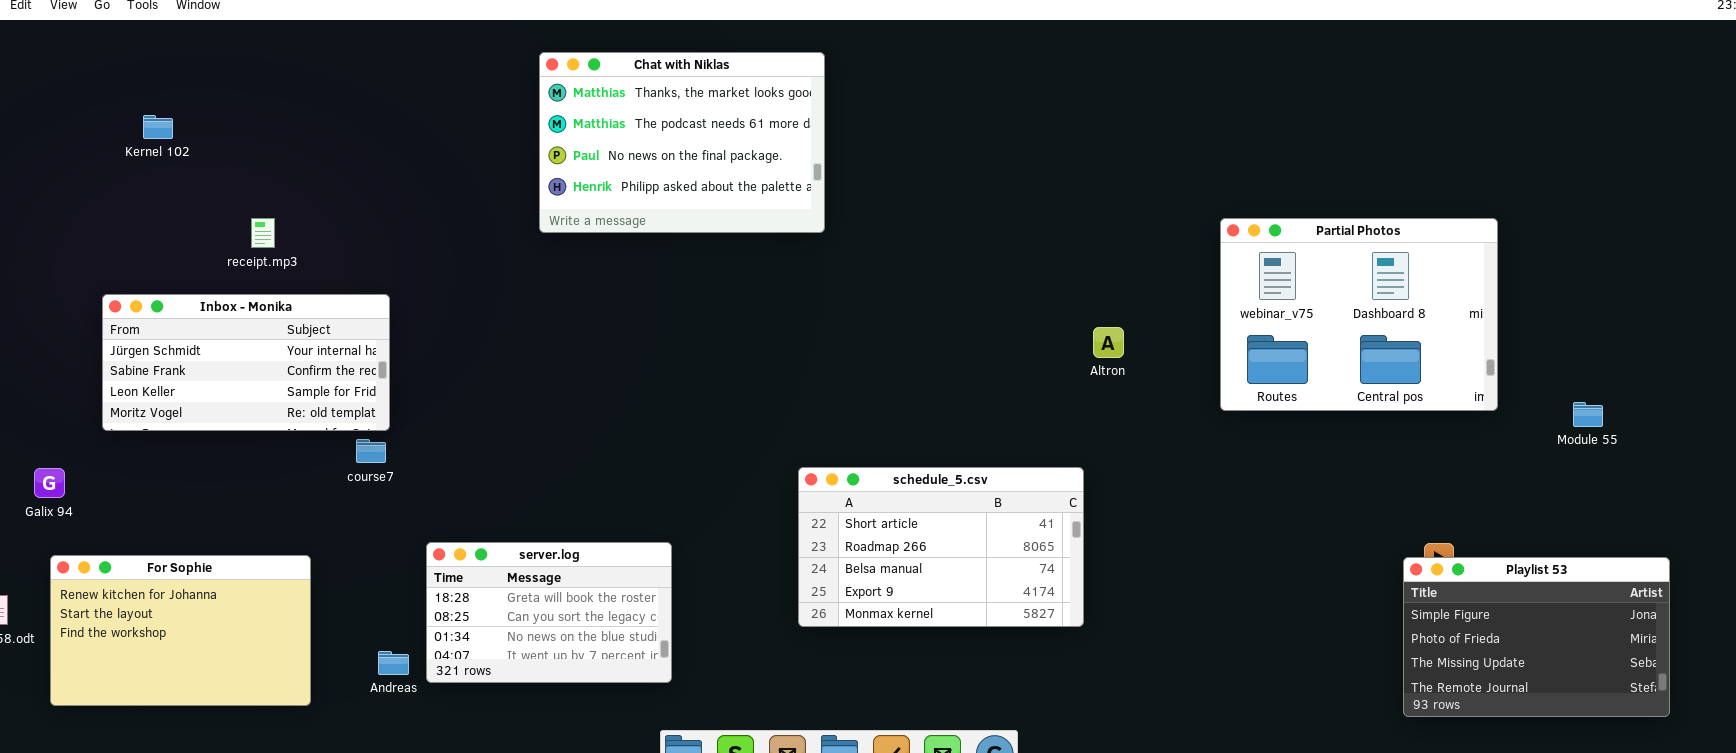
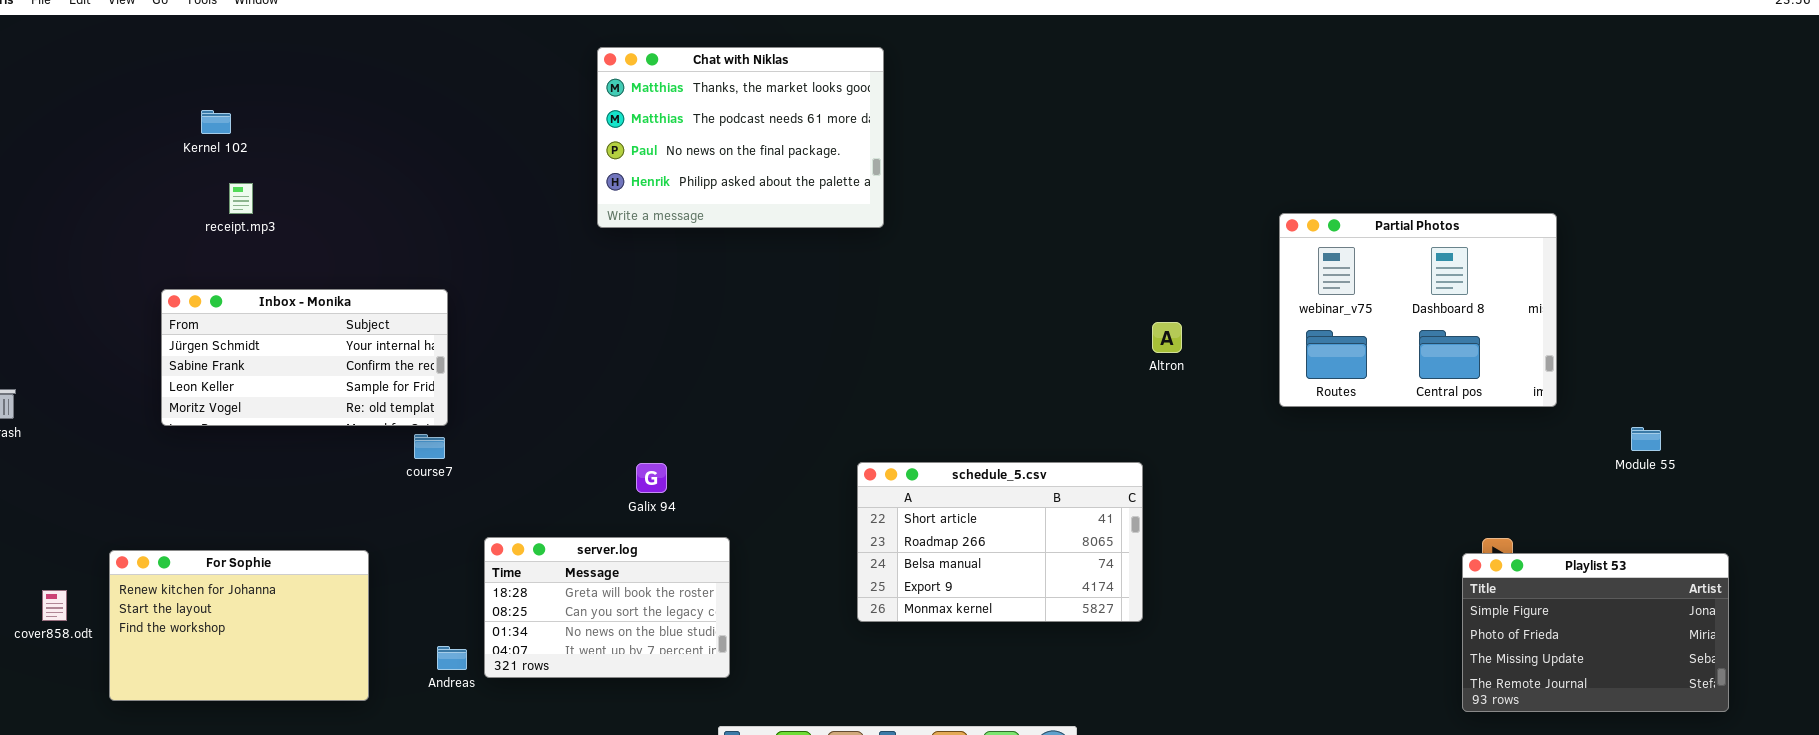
receipt.mp3: [251,218,275,248] -> [229,183,253,214], moved
Module 55: [1573,402,1603,427] -> [1631,427,1661,451], moved
Galix 94: [34,468,65,498] -> [636,463,667,493], moved

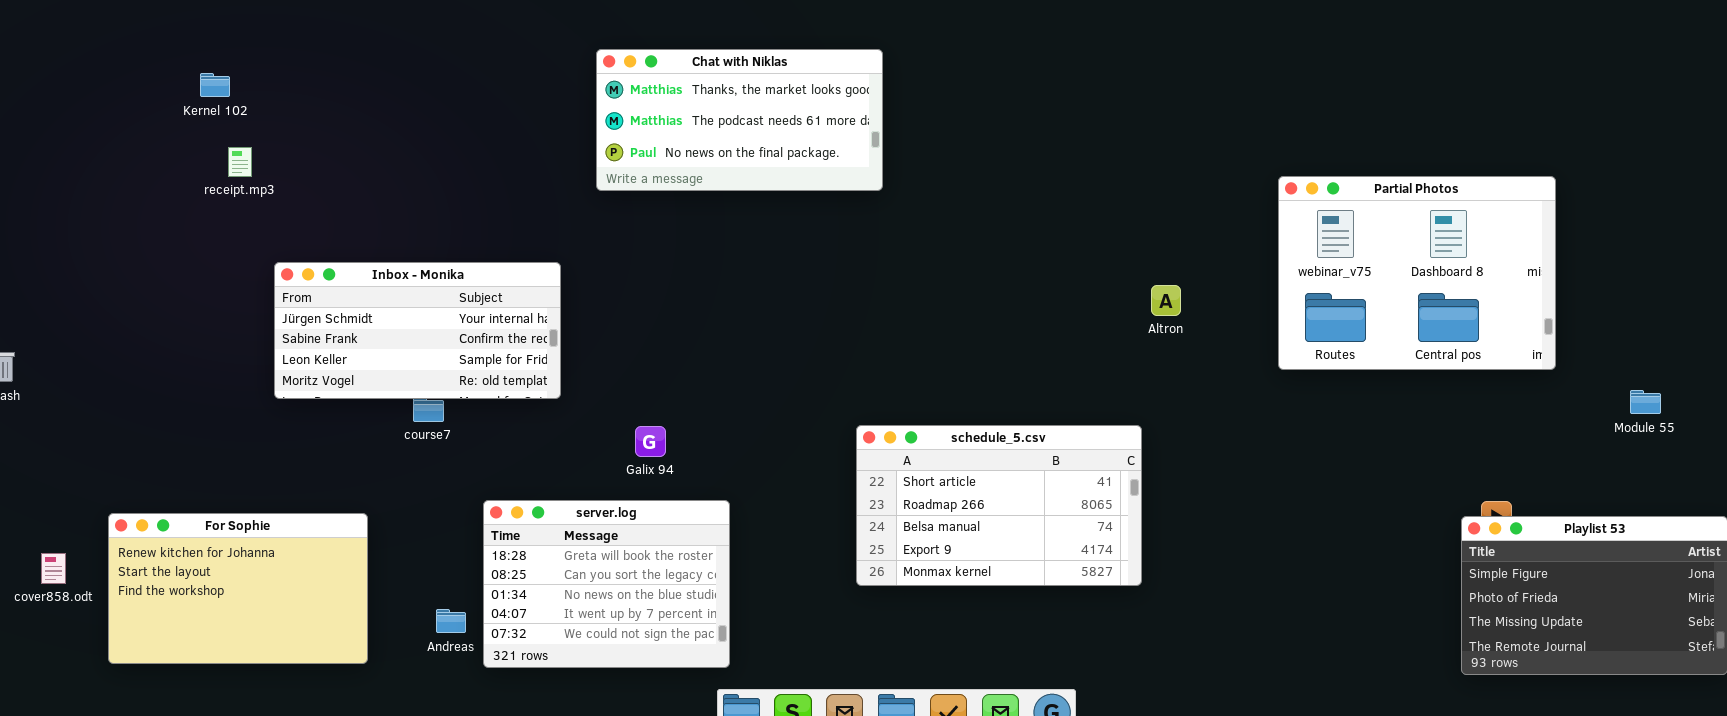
Chat with Niklas: [597,47,884,228] -> [596,49,883,191], resized
Inbox - Monika: [161,289,448,426] -> [274,262,561,399], moved
server.log: [484,537,730,678] -> [483,500,730,668], resized

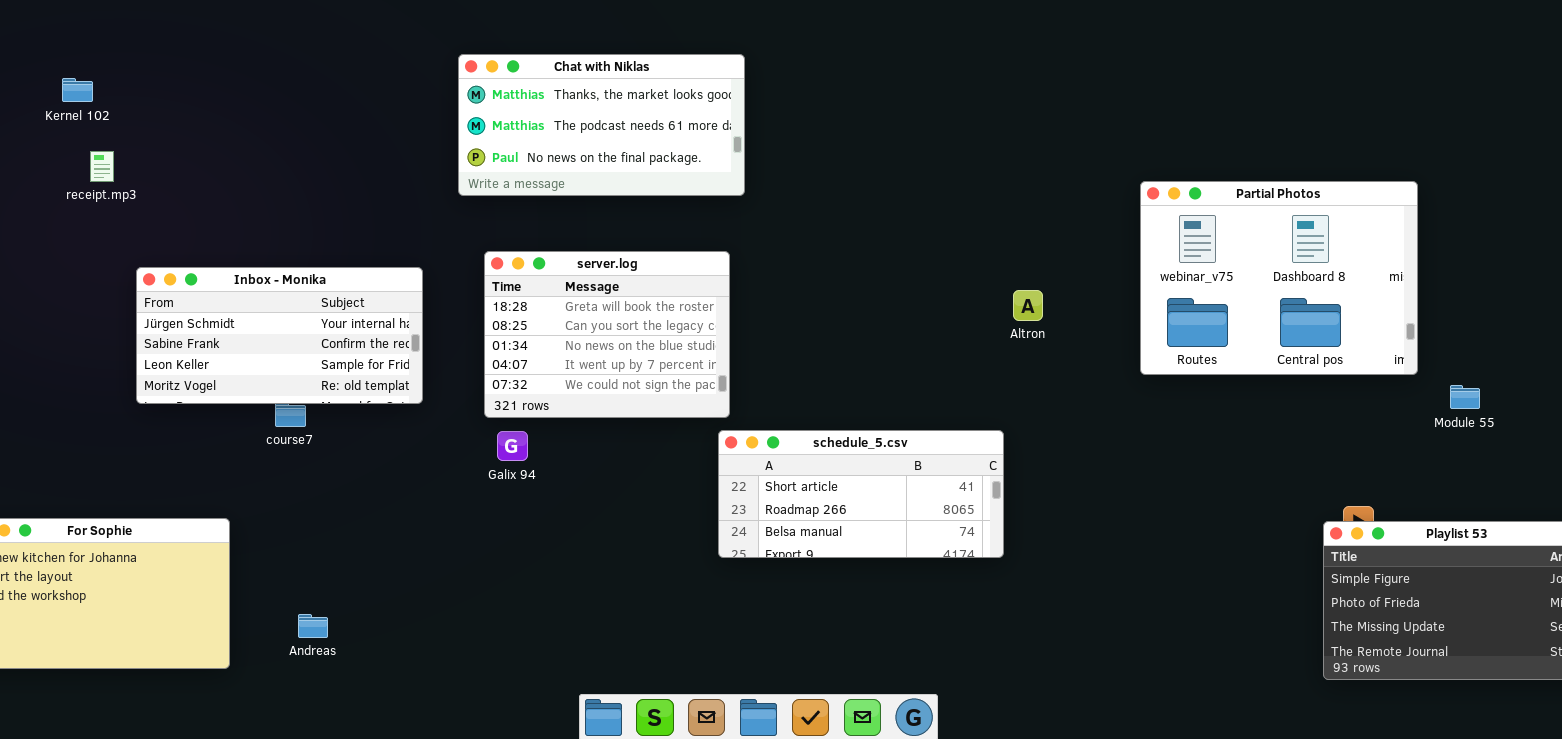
Module 55: [1630,390,1661,414] -> [1450,385,1480,409], moved
schedule_5.csv: [856,425,1142,586] -> [718,430,1004,558], resized
server.log: [483,500,730,668] -> [484,251,730,418], moved

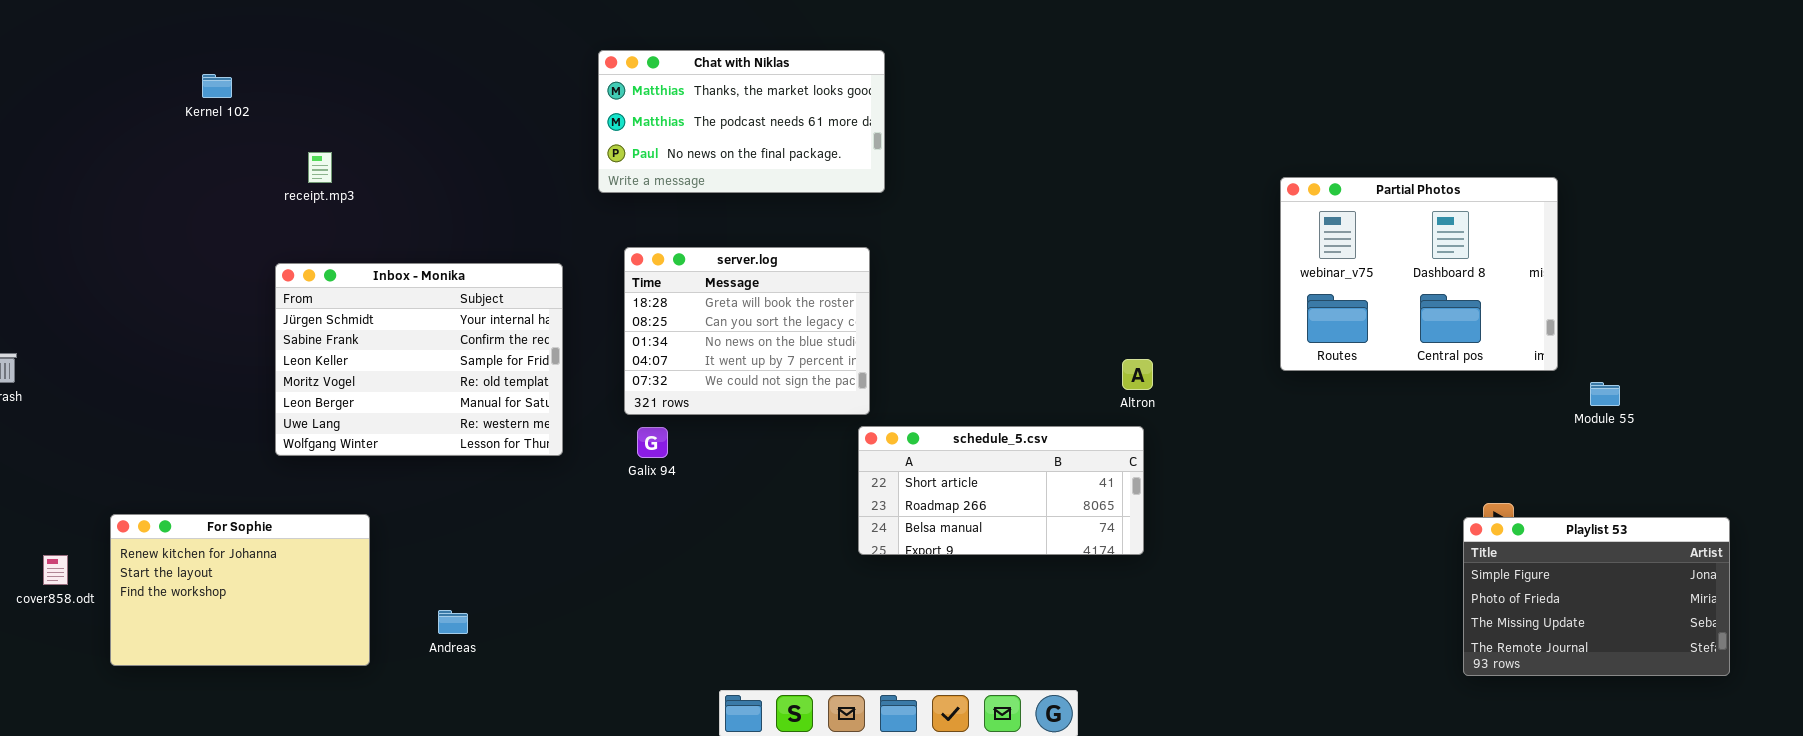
receipt.mp3: [90,151,114,182] -> [308,152,332,183], moved
Inbox - Monika: [136,267,423,404] -> [275,263,563,456], resized
Altron: [1013,290,1043,321] -> [1122,359,1153,390], moved

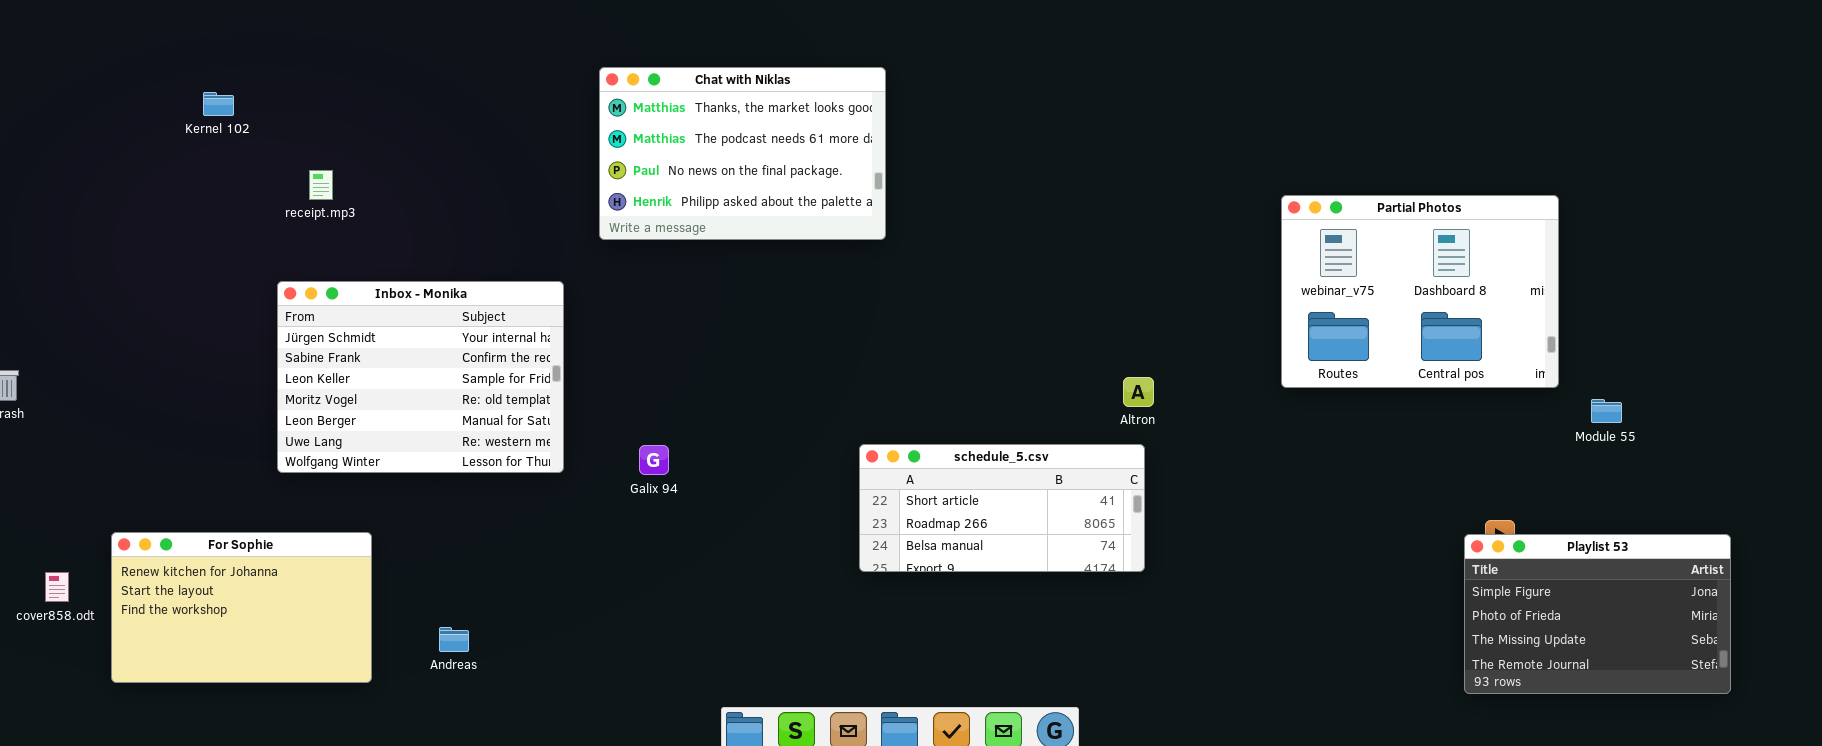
Chat with Niklas: [598,50,885,193] -> [599,67,886,240], resized
server.log: [624,247,870,415] -> none, closed

